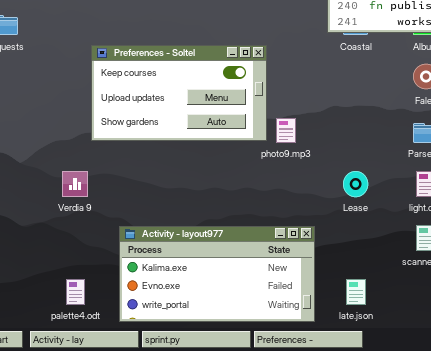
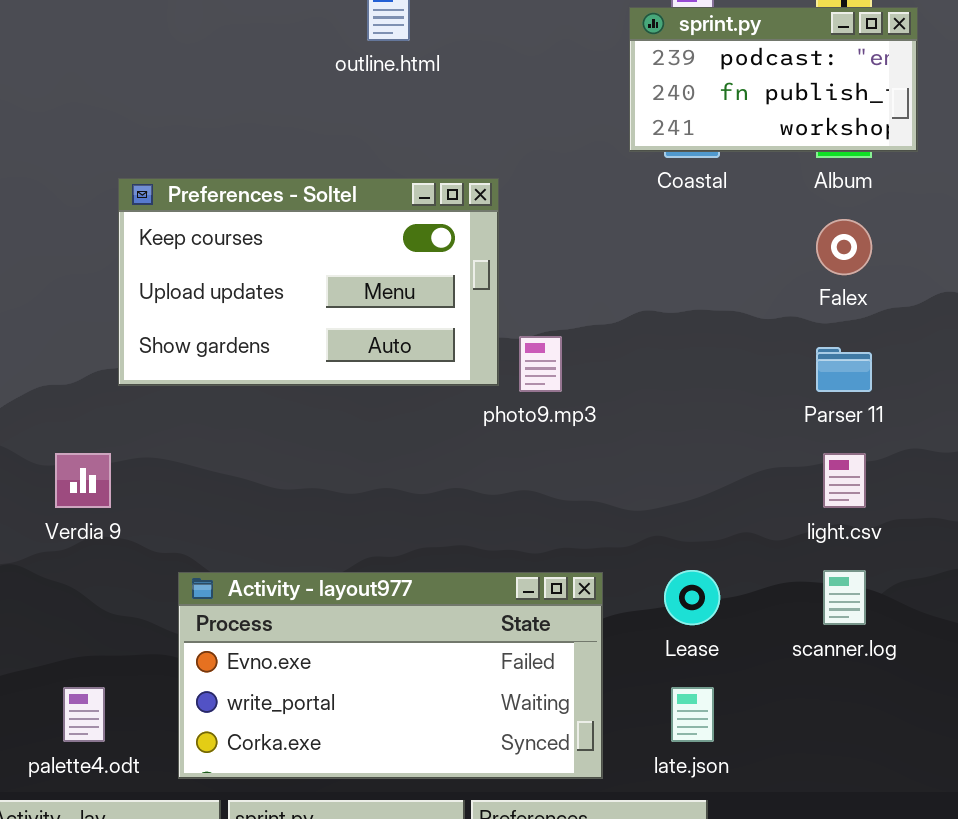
Lease: [343,171,368,197] -> [664,570,720,625], moved
Activity - layout977: [119,226,315,322] -> [178,572,603,779], scrolled down 1 row

